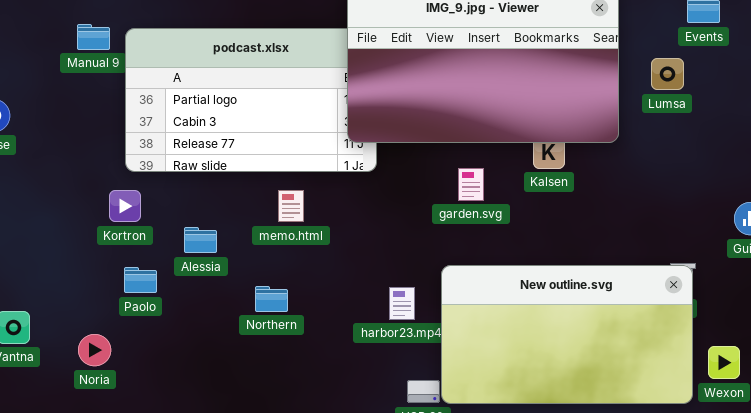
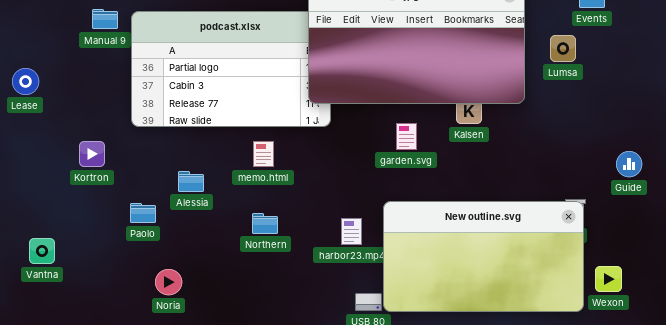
Kortron: [109,190,141,222] -> [79,141,105,167], moved
Northern: [255,286,288,312] -> [252,213,278,234], moved
Noria: [78,334,111,366] -> [155,269,182,295], moved

